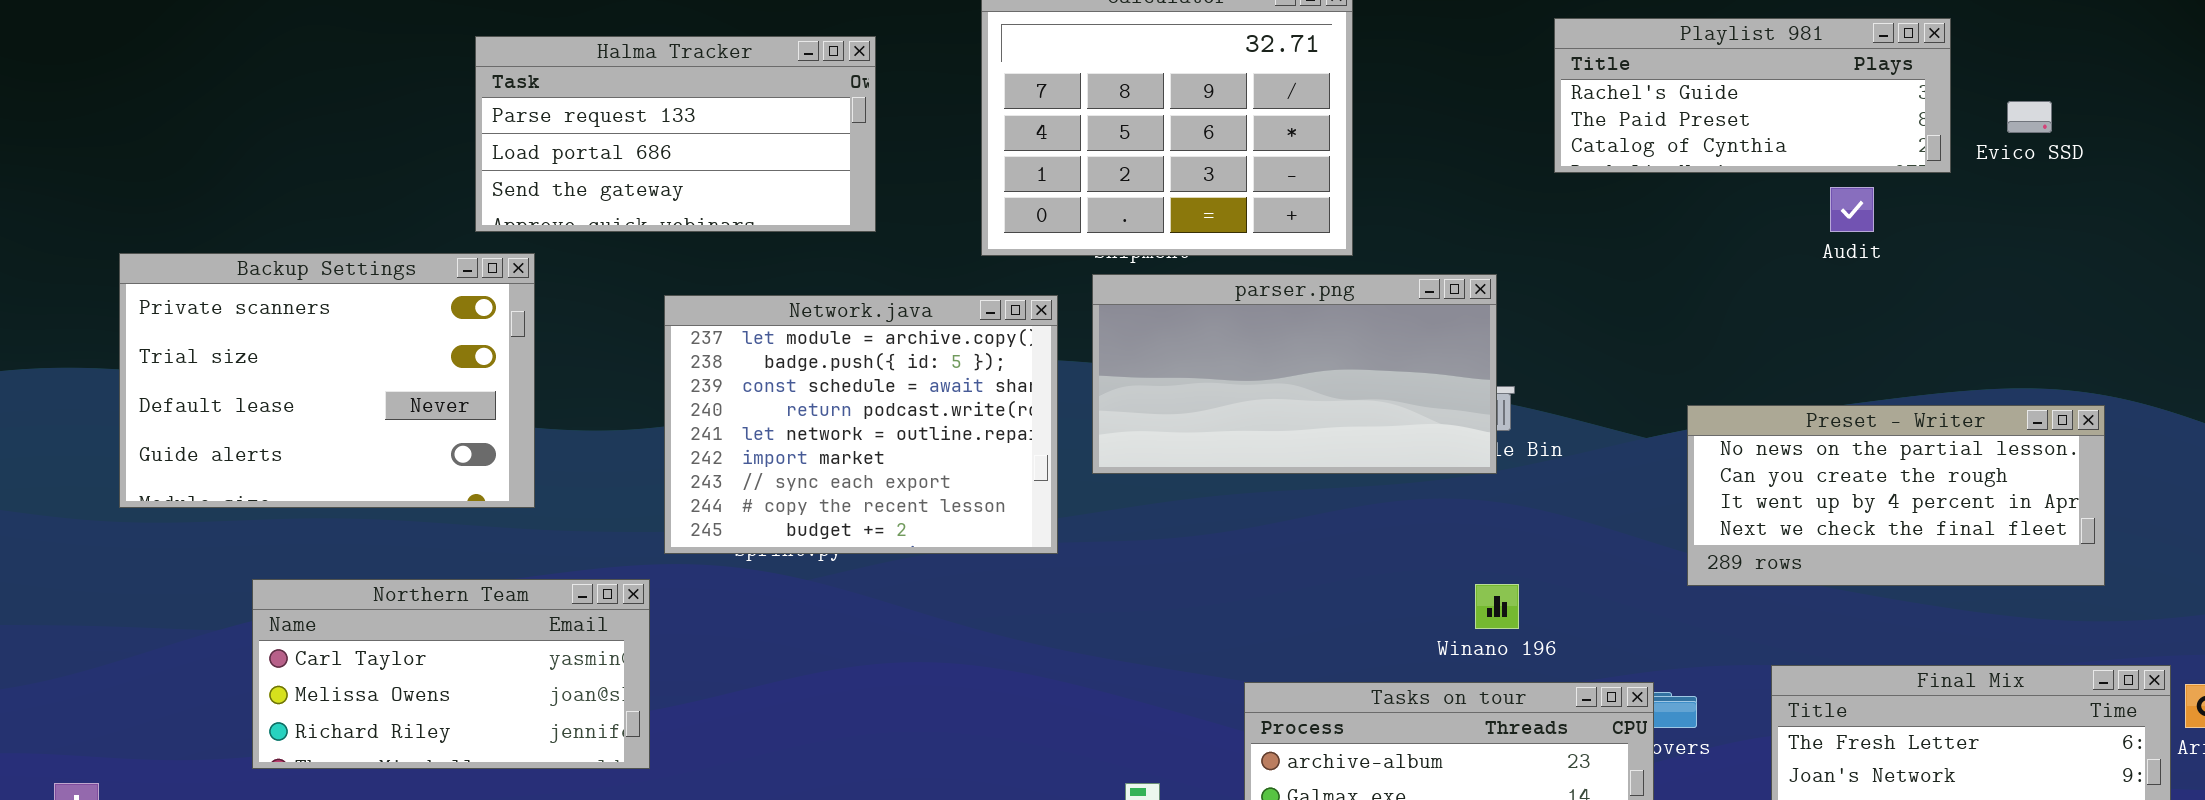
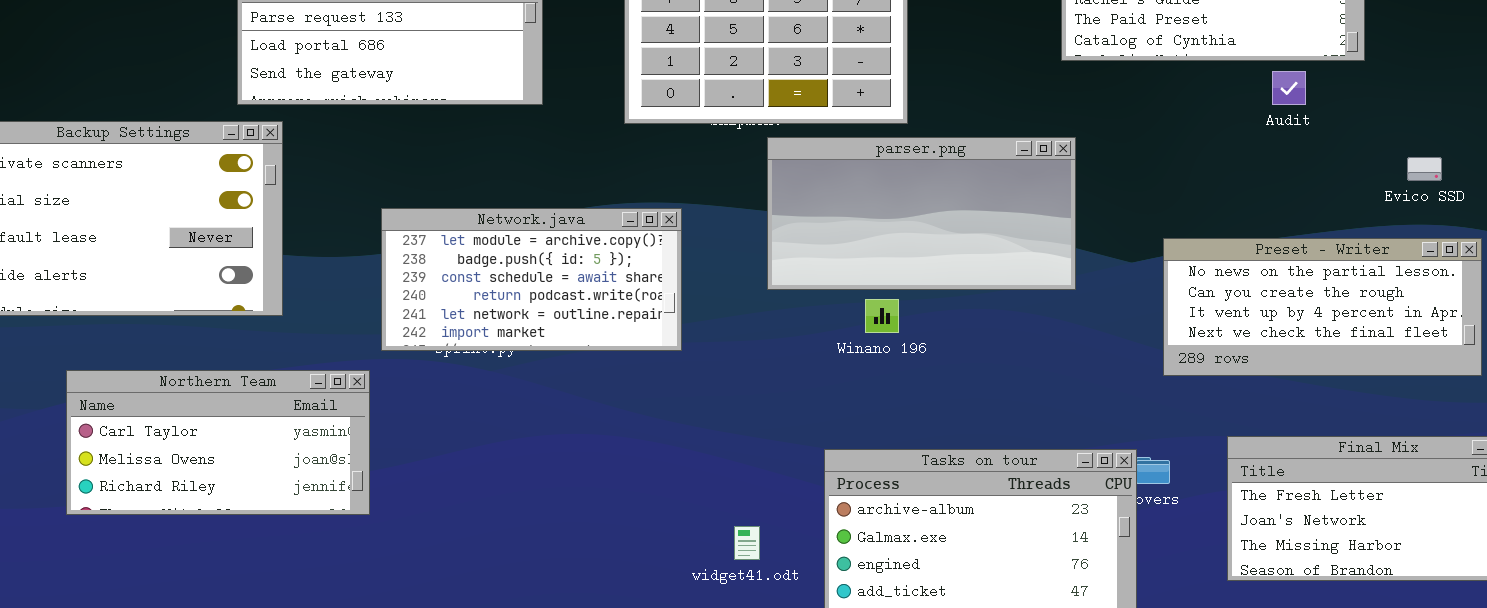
Evico SSD: [2007,101,2052,133] -> [1407,157,1442,181], moved
parser.png: [1092,274,1497,474] -> [767,137,1076,290], moved
Network.java: [664,295,1058,554] -> [381,208,682,351], resized
Winano 196: [1475,584,1519,629] -> [865,299,899,333], moved

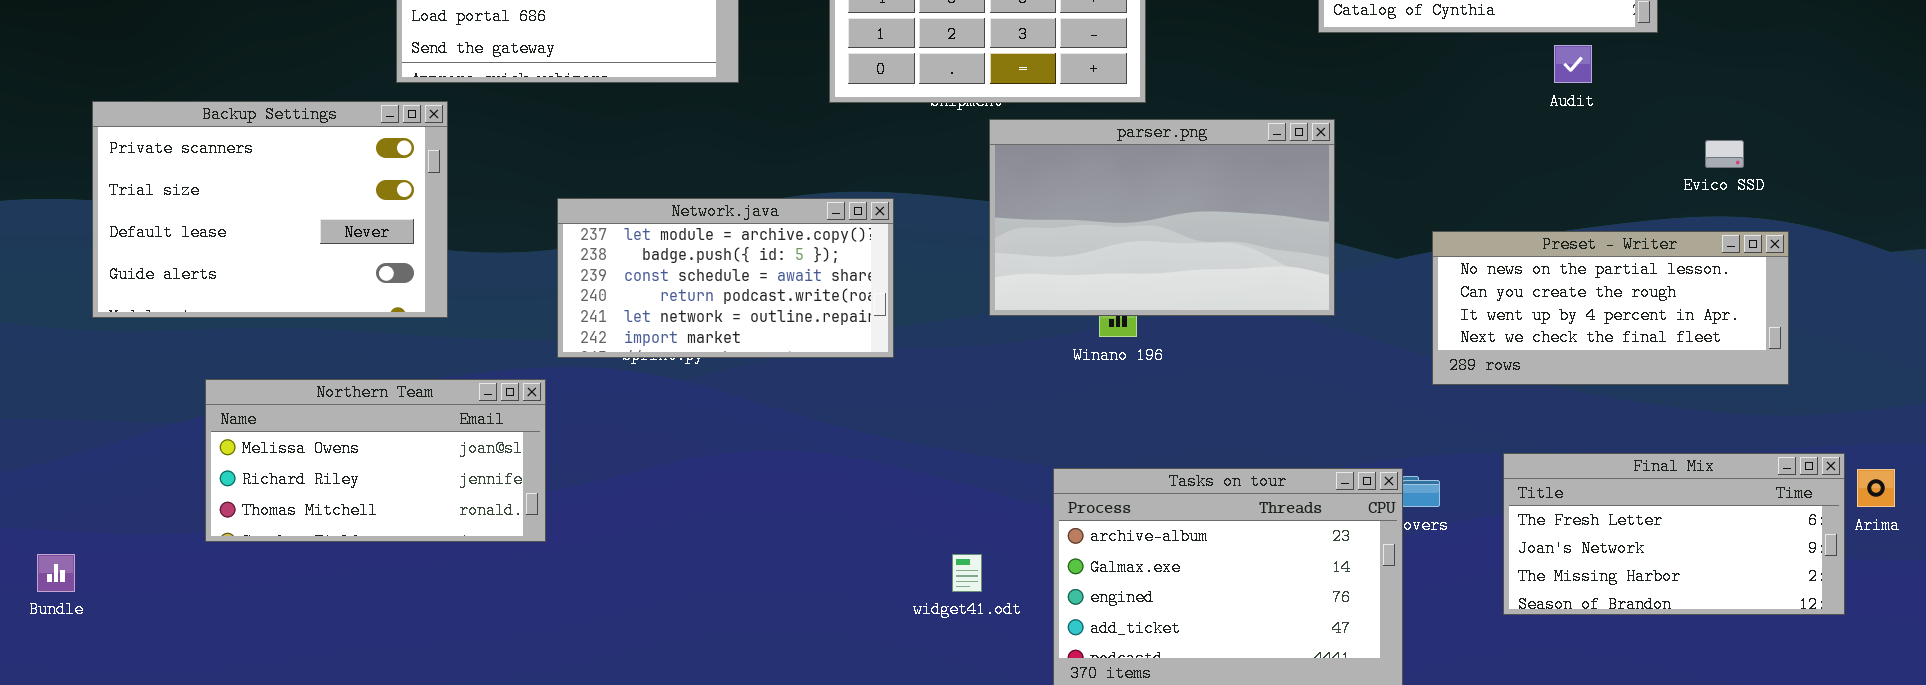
parser.png: [767,137,1076,290] -> [989,119,1335,316], resized
Northern Team: [66,370,370,515] -> [205,379,546,542], scrolled down 1 row

